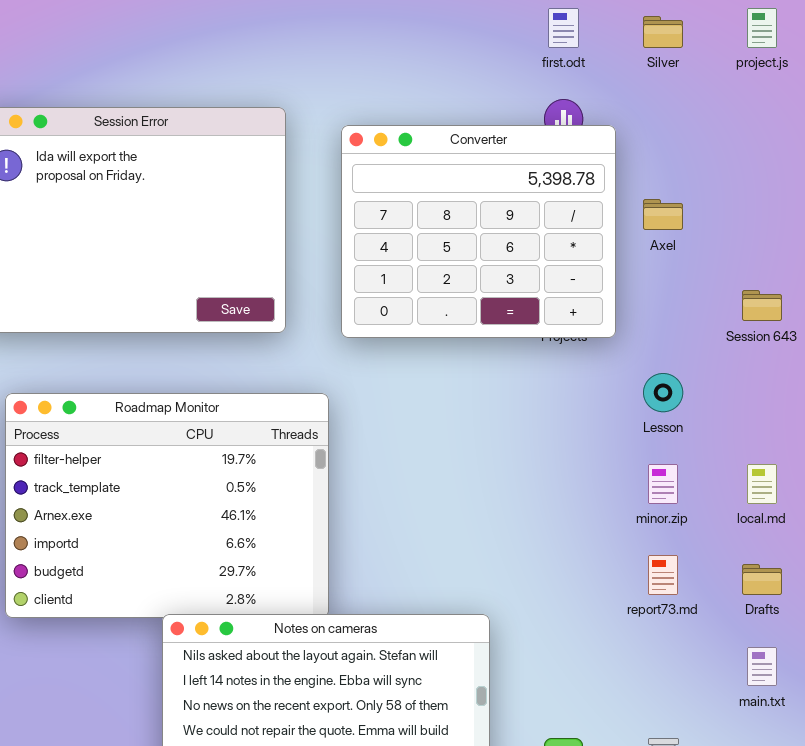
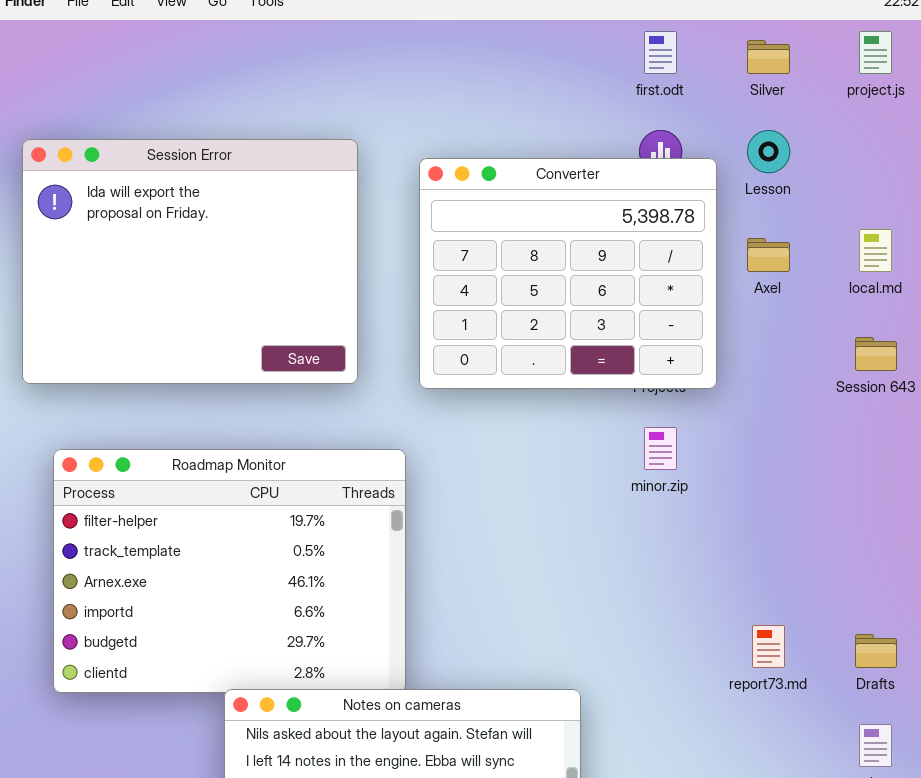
Lesson: [643,373,683,412] -> [747,130,790,173], moved
minor.zip: [648,464,678,504] -> [644,427,677,470], moved
local.md: [747,464,777,504] -> [859,229,892,272], moved

